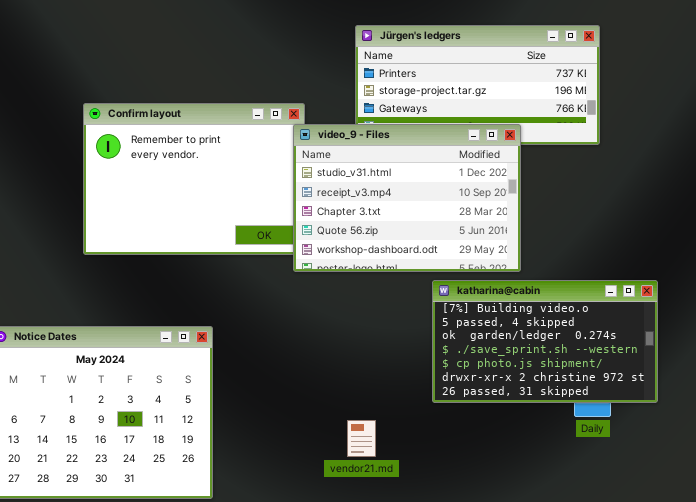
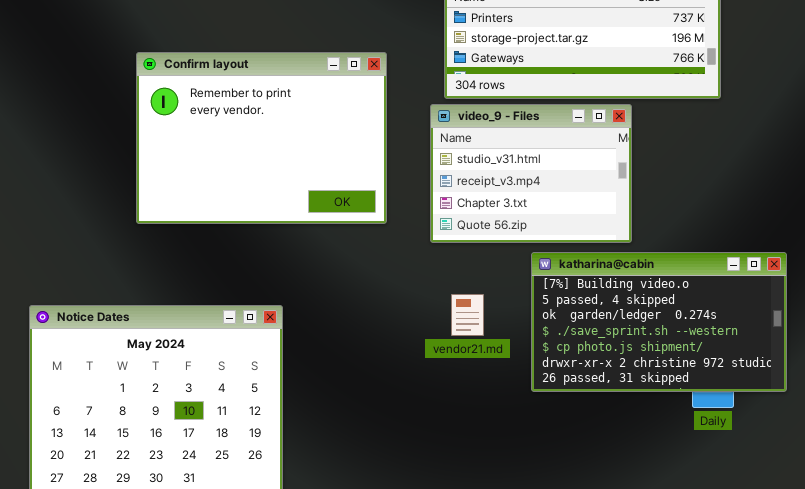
video_9 - Files: [293,124,521,272] -> [430,104,632,243], resized
vendor21.md: [347,420,376,457] -> [451,294,484,336], moved

